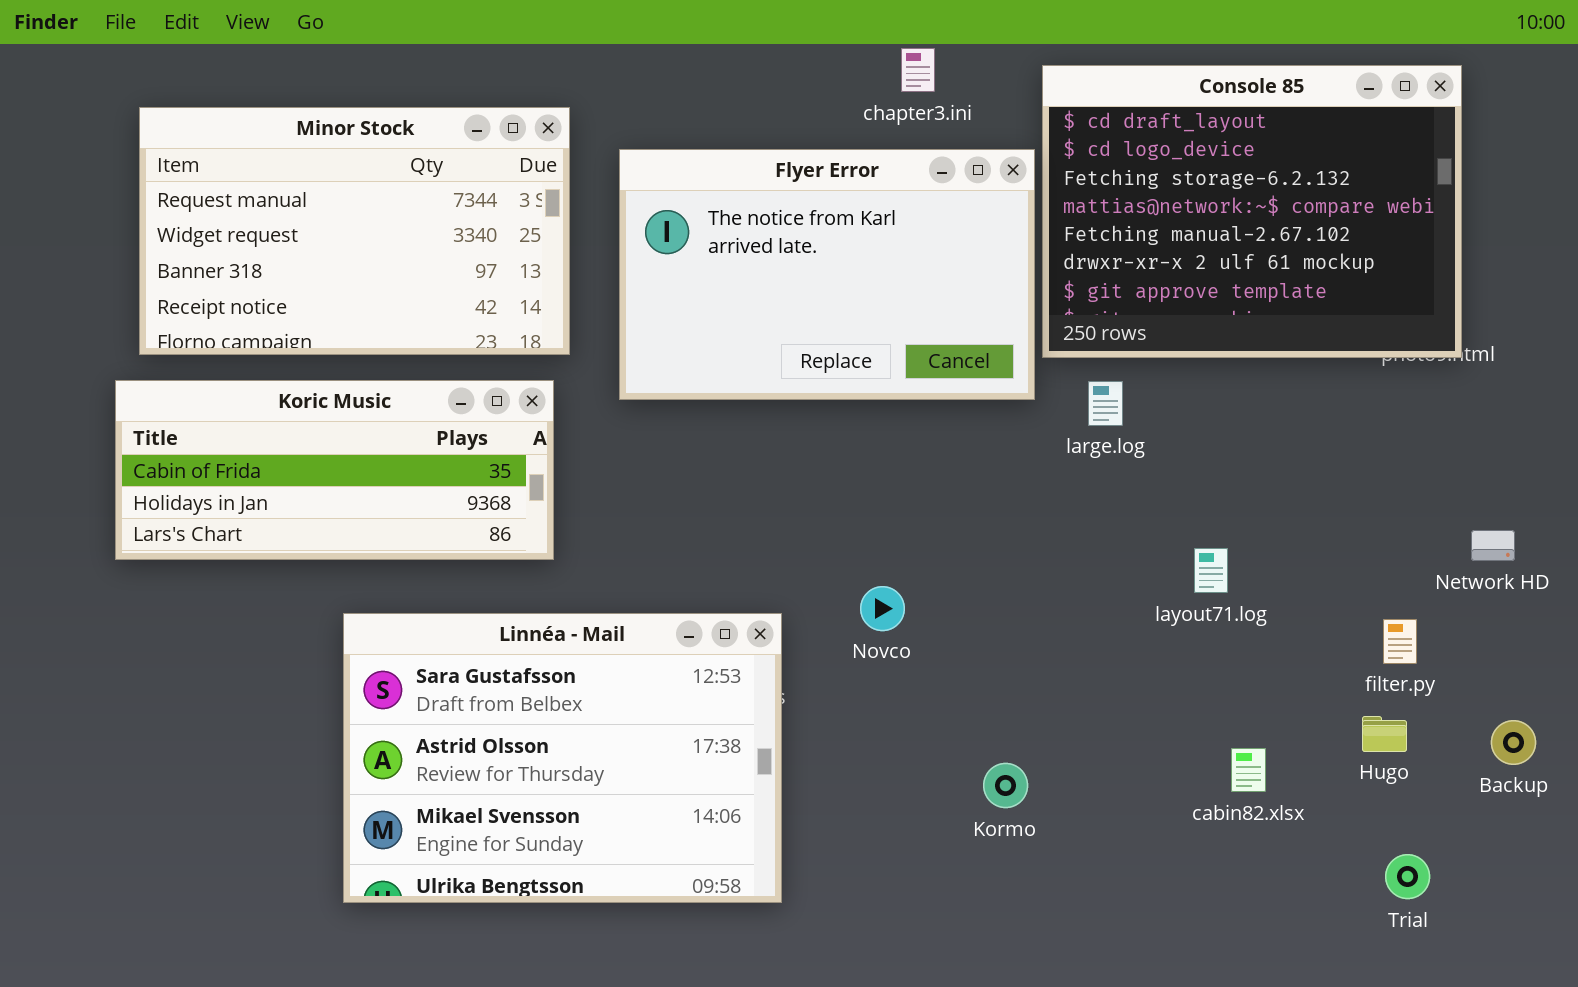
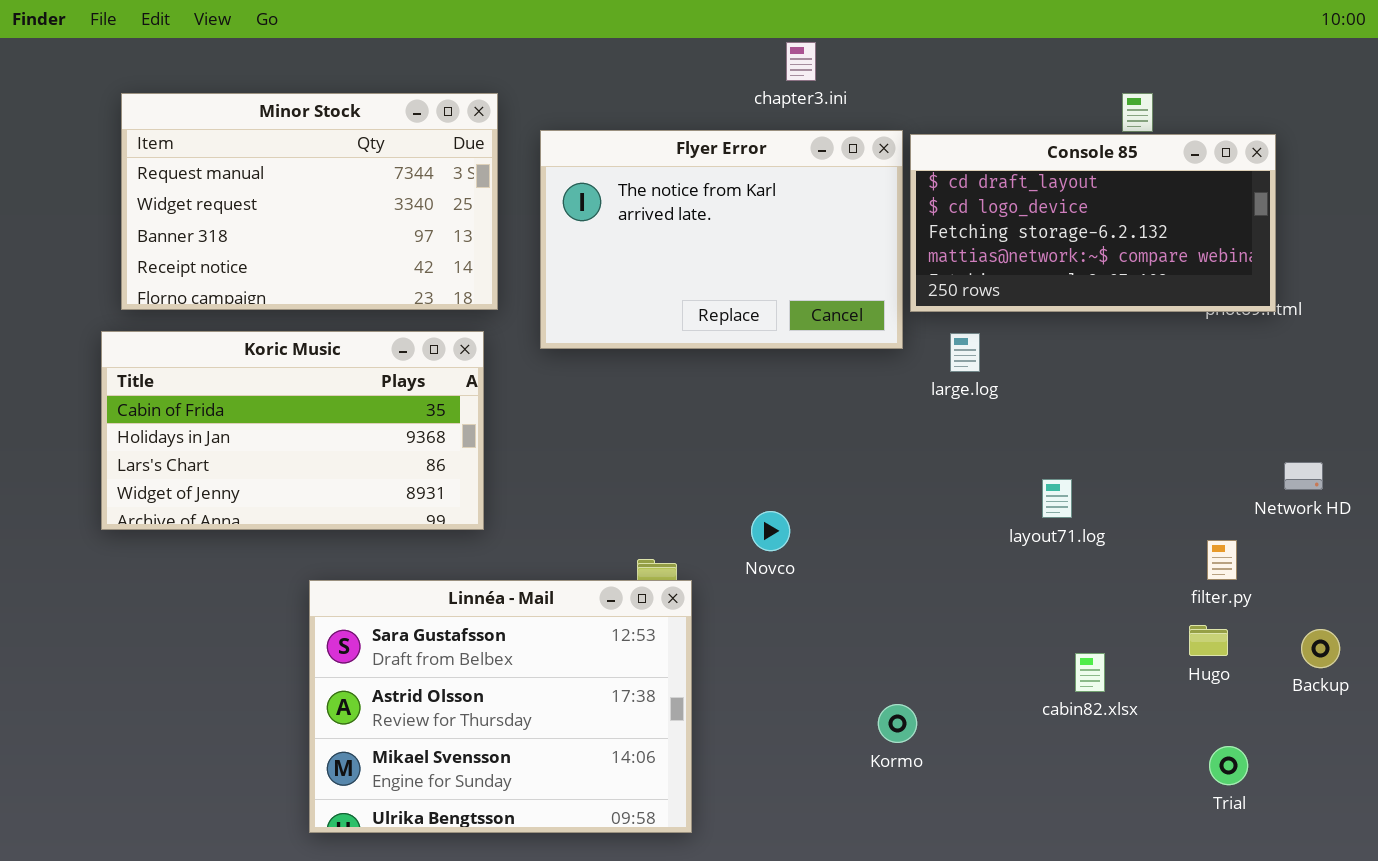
Console 85: [1042,65,1462,358] -> [910,134,1276,312], resized
Koric Music: [115,380,554,560] -> [101,331,484,530], resized
Linnéa - Mail: [343,613,782,903] -> [309,580,692,833], moved
Kormo: [983,763,1028,808] -> [878,704,917,743], moved

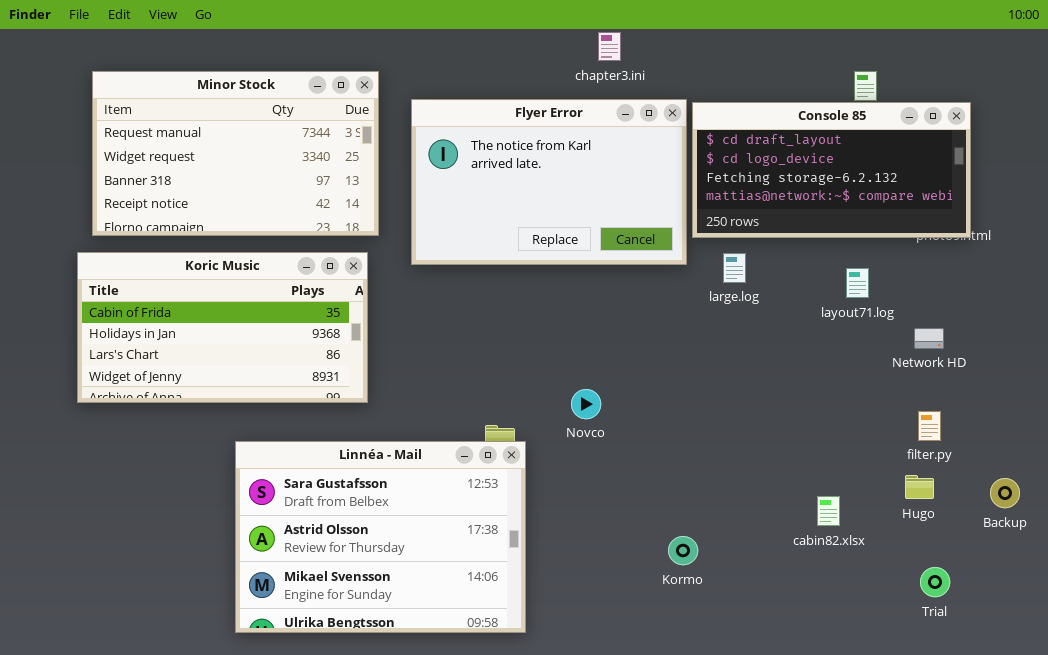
Network HD: [1284,462,1323,490] -> [914,328,944,349], moved
layout71.log: [1042,479,1072,518] -> [846,268,869,298], moved

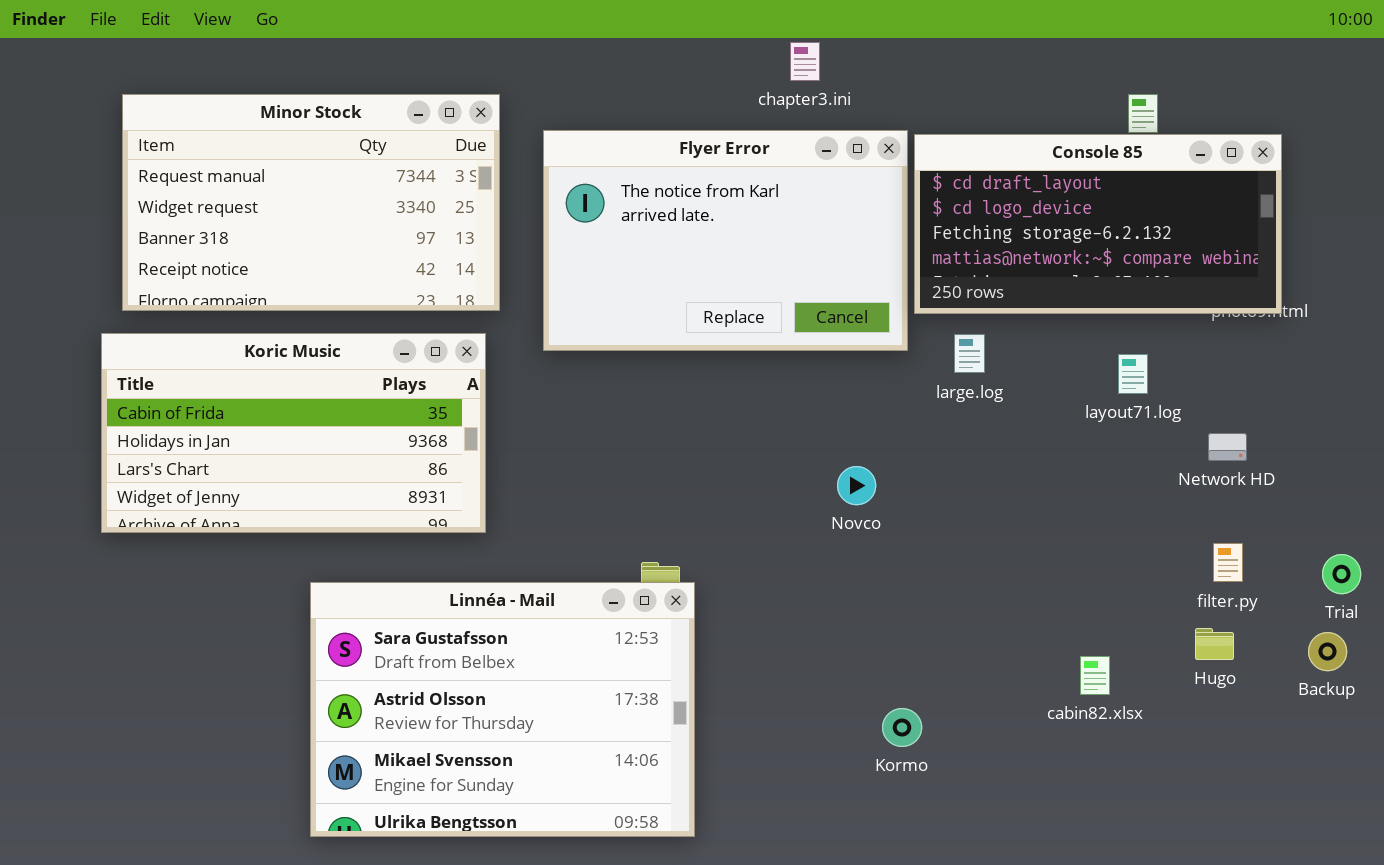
Novco: [571,389,601,419] -> [837,466,876,505], moved
Trial: [920,567,950,597] -> [1322,554,1361,594], moved

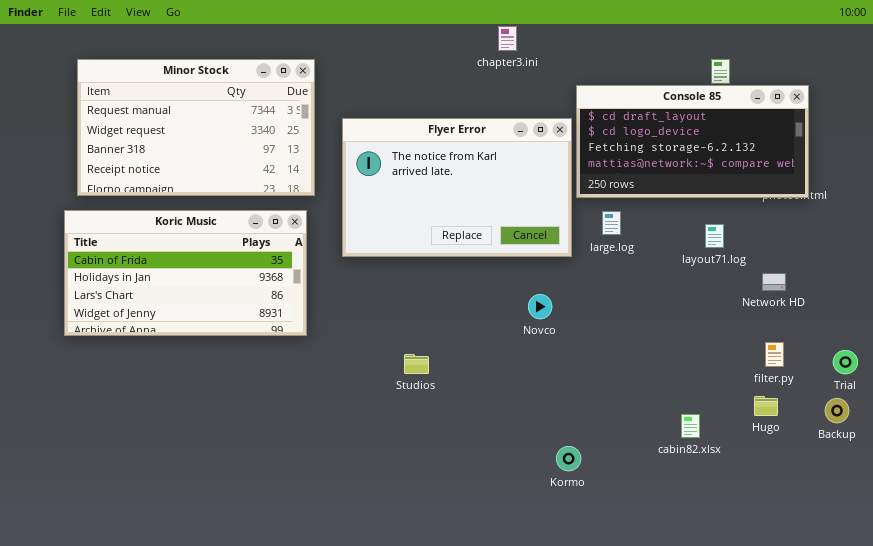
Flyer Error: [543,130,908,351] -> [342,118,572,257], moved
Linnéa - Mail: [310,582,695,837] -> none, closed

